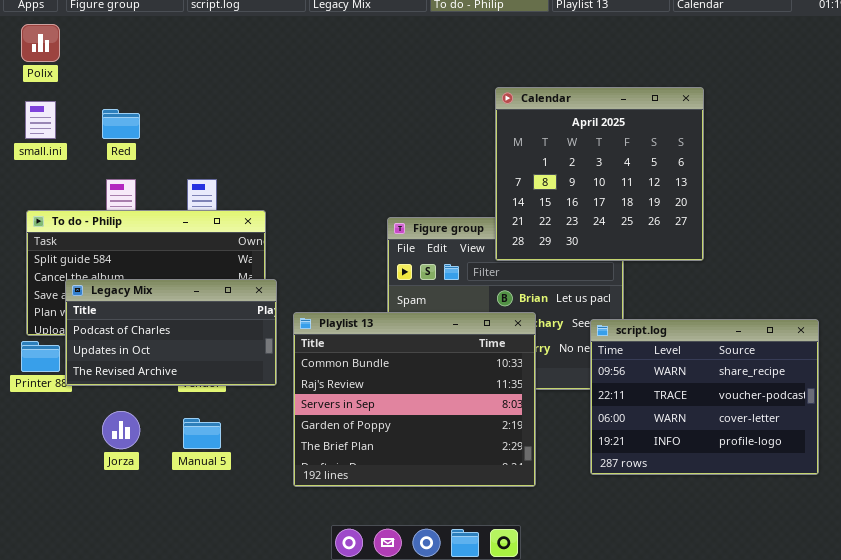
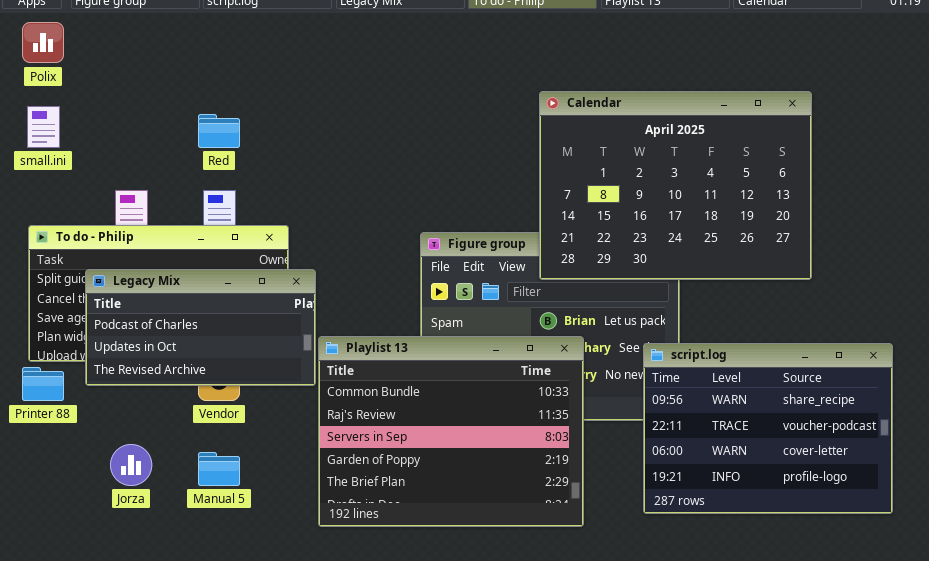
Calendar: [495,87,704,261] -> [539,91,812,280], resized
Red: [102,109,140,139] -> [198,114,240,148], moved
Legacy Mix: [65,279,277,386] -> [85,269,316,386], moved

